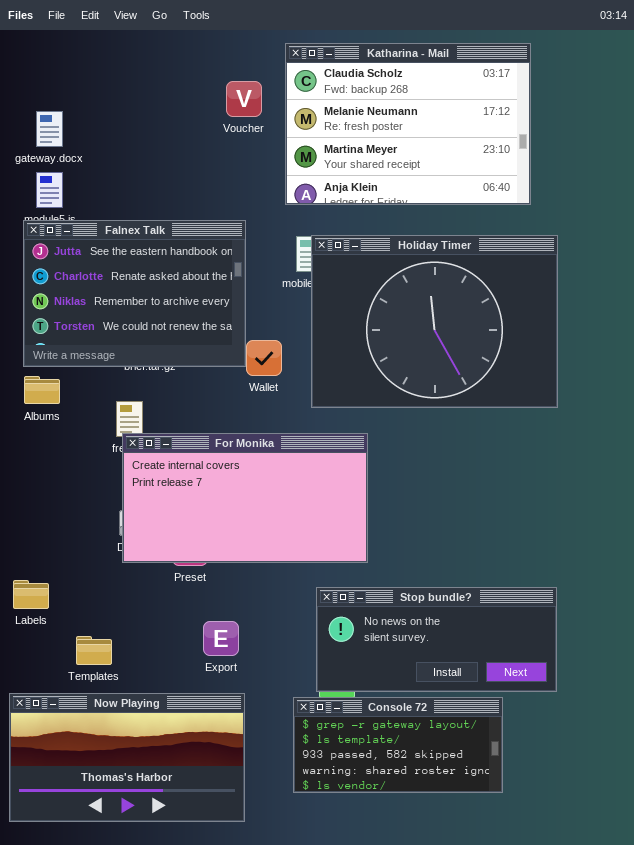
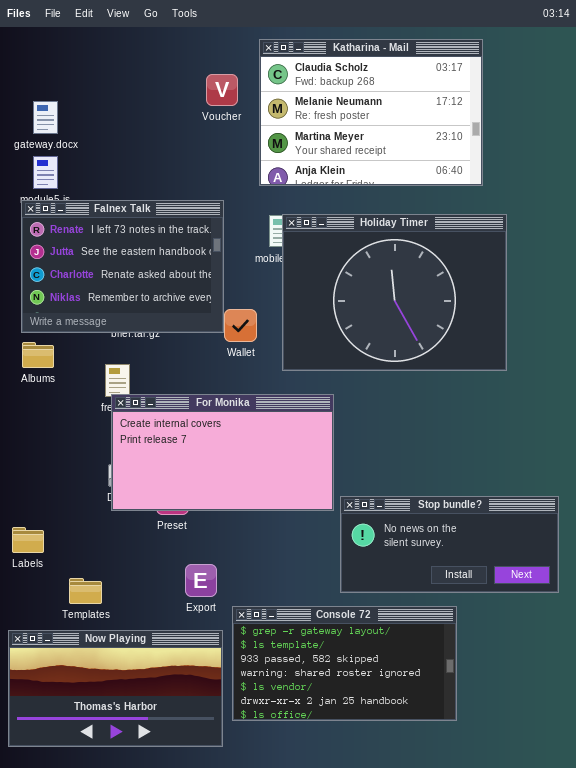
Falnex Talk: [23,220,246,367] -> [21,200,224,333], scrolled up 1 row
Stop bundle?: [316,587,557,692] -> [340,496,559,593], moved
Console 72: [293,697,503,793] -> [232,606,457,721], resized

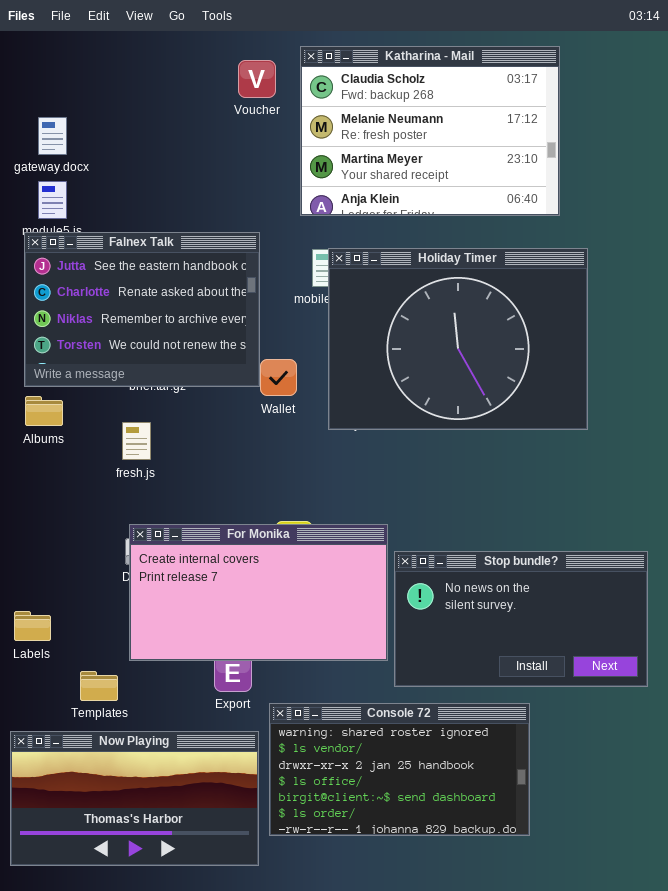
Voucher: [206,74,238,106] -> [238,60,276,98], moved
Falnex Talk: [21,200,224,333] -> [24,232,260,387], scrolled down 1 row
For Monika: [111,394,334,511] -> [129,524,388,661], moved
Stop bundle?: [340,496,559,593] -> [394,551,648,687], resized
Console 72: [232,606,457,721] -> [269,703,530,836], scrolled down 3 rows

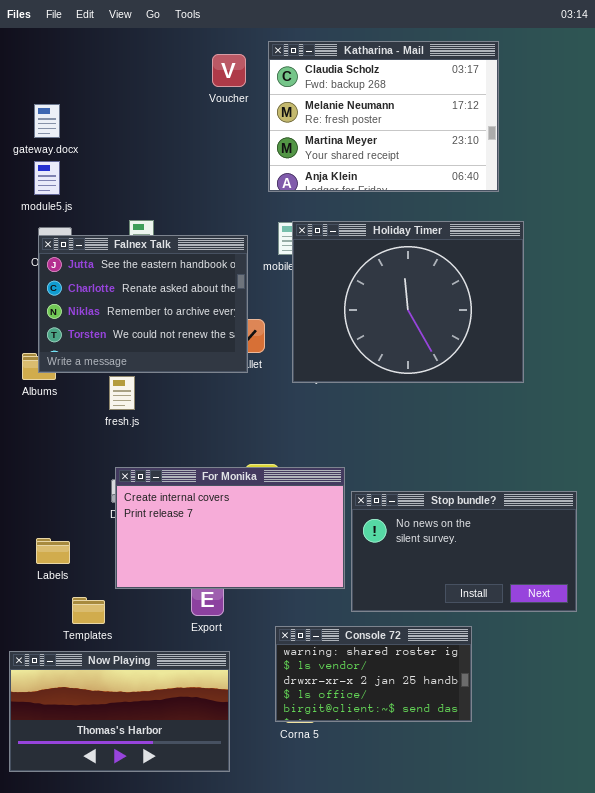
Falnex Talk: [24,232,260,387] -> [38,235,248,373], moved
Labels: [14,611,51,641] -> [36,538,70,564], moved
Console 72: [269,703,530,836] -> [275,626,472,722], resized

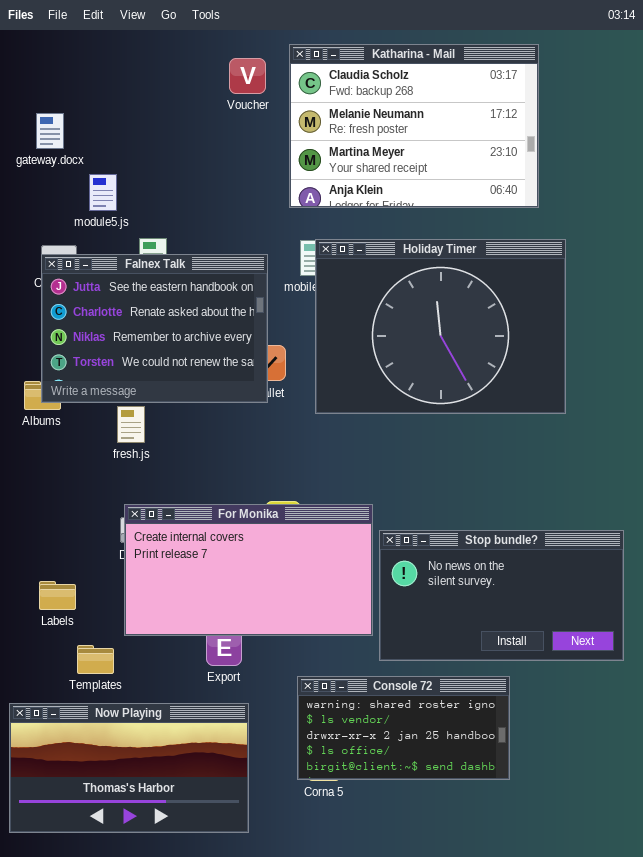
module5.js: [34,161,60,195] -> [89,174,117,211], moved

